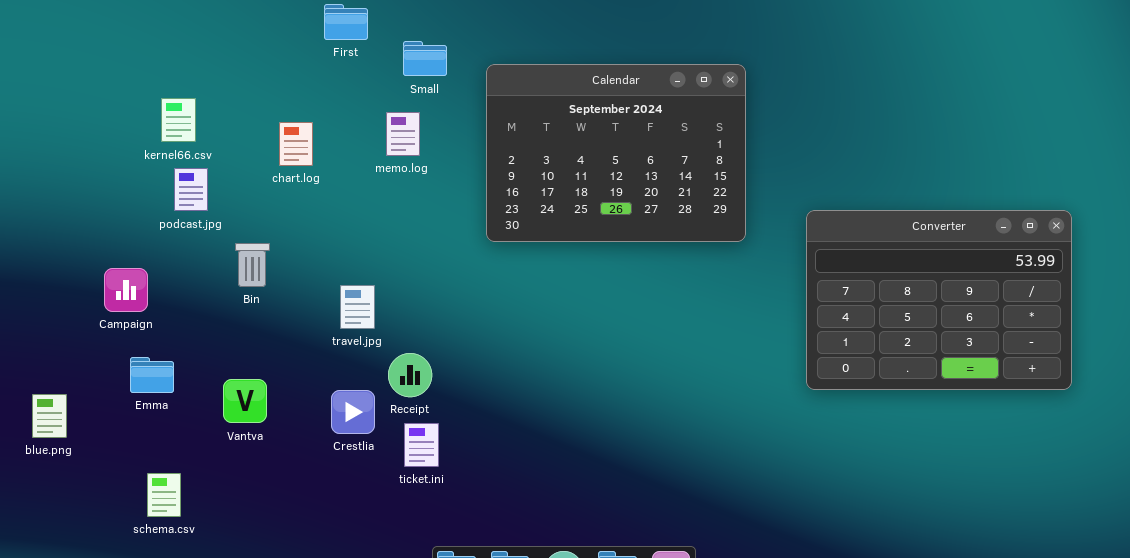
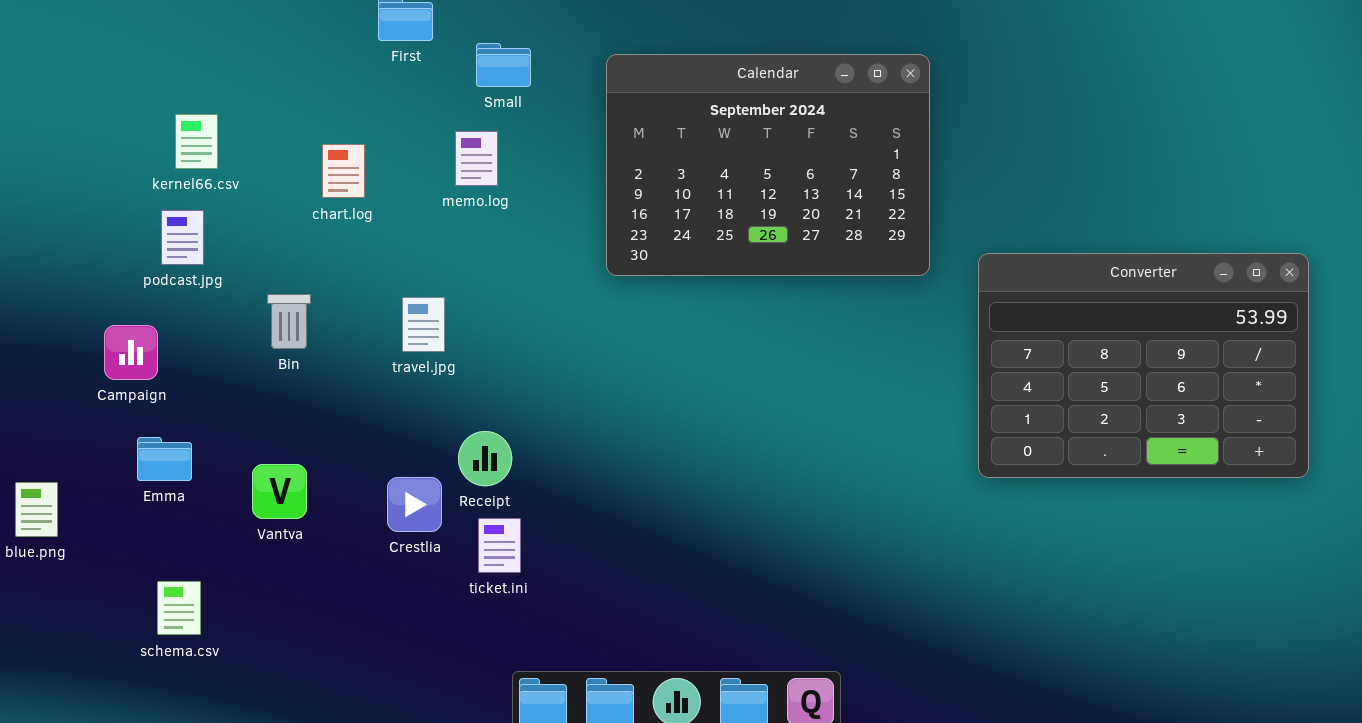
Calendar: [486,64,746,242] -> [606,54,930,276], moved
podcast.jpg: [174,168,208,211] -> [161,210,204,265], moved
travel.jpg: [340,285,375,329] -> [402,297,445,352], moved

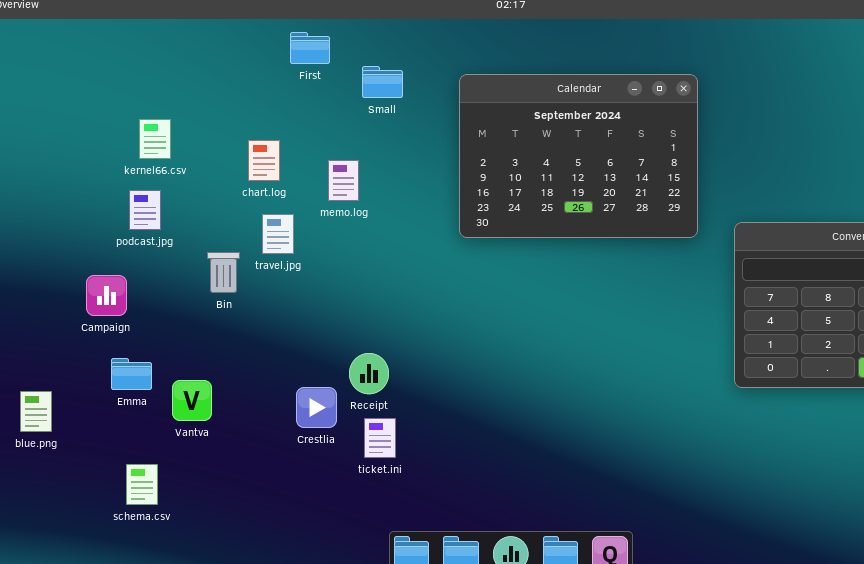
memo.log: [455,131,498,186] -> [328,160,359,201], moved
travel.jpg: [402,297,445,352] -> [262,214,294,254], moved
Vantva: [252,464,307,519] -> [172,380,212,421], moved

